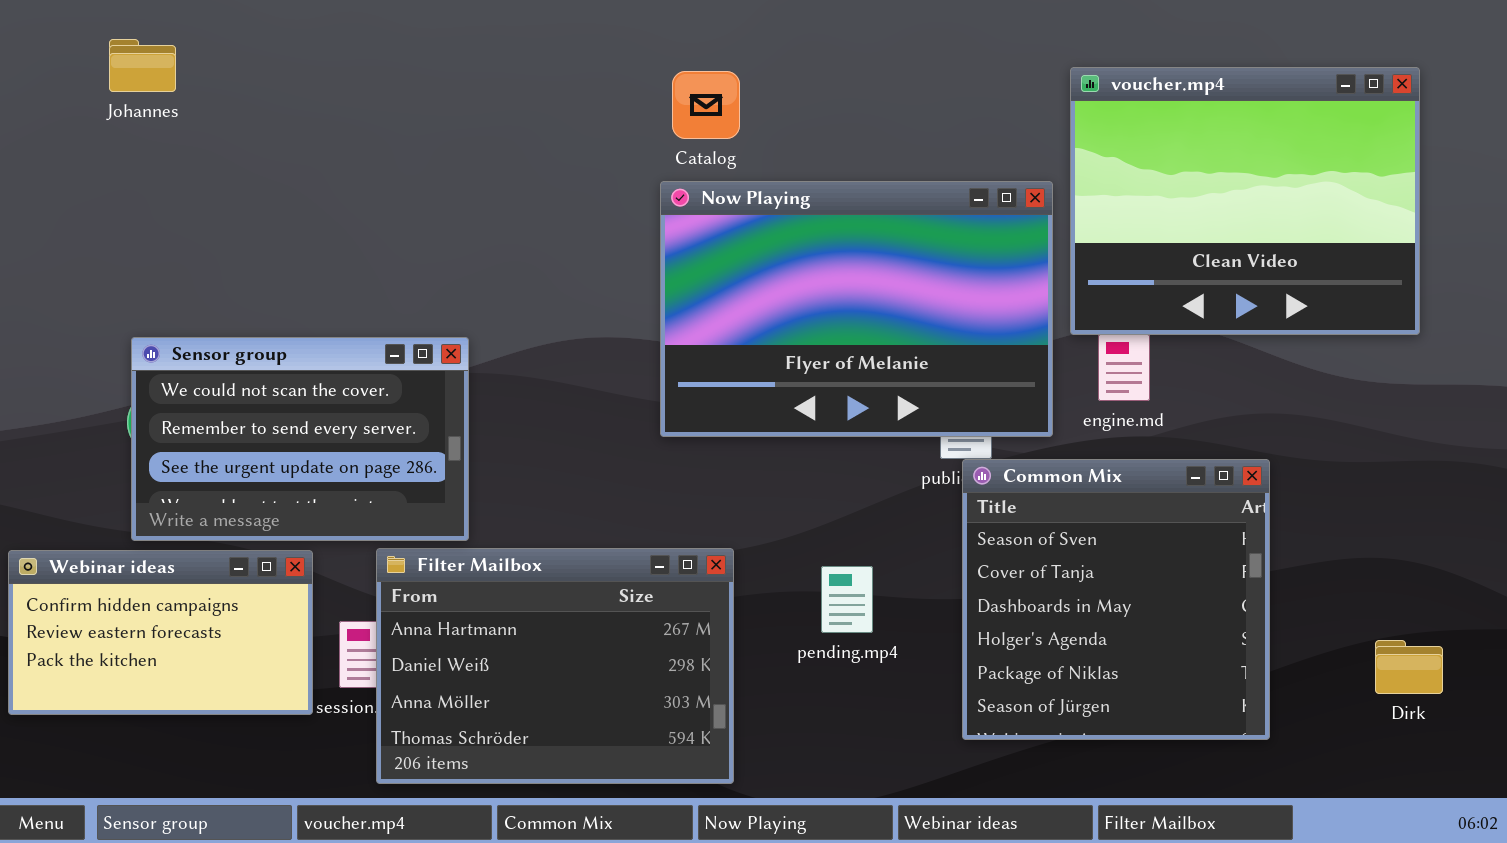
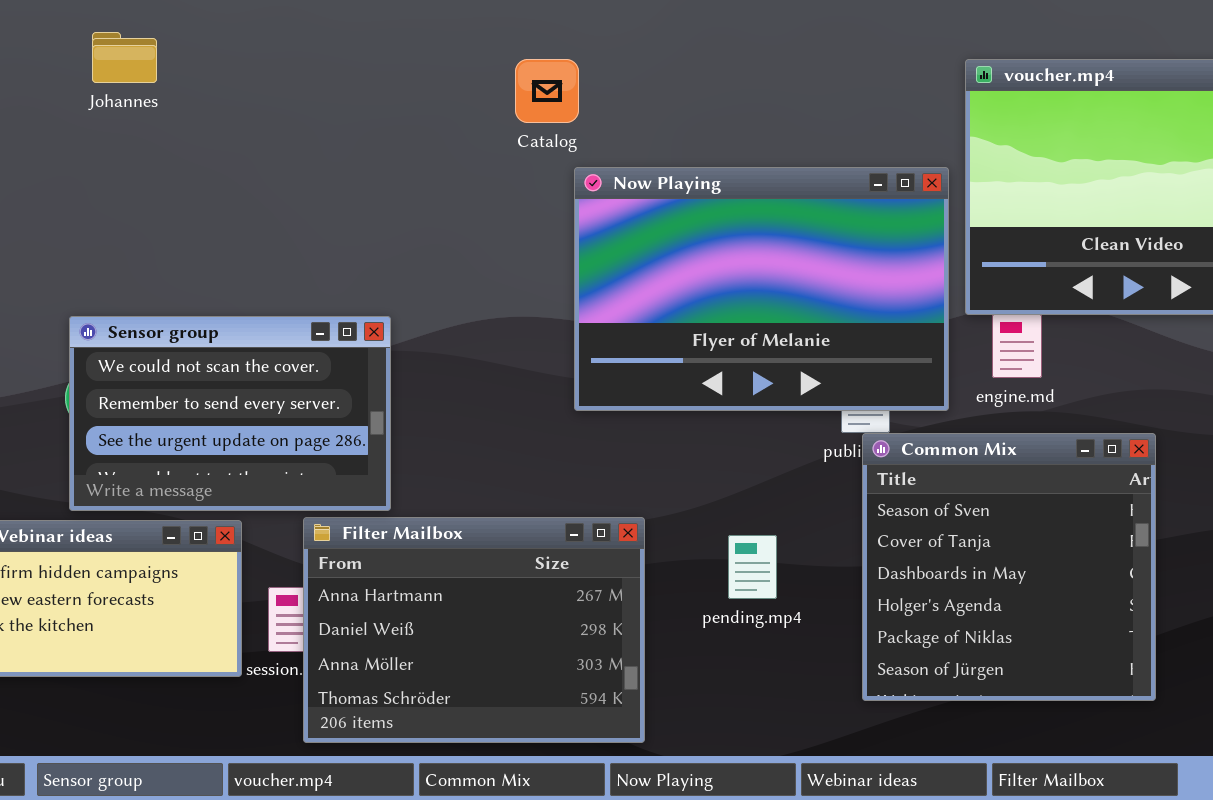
Johannes: [109,39,176,92] -> [92,32,157,83], moved
Catalog: [672,71,740,139] -> [515,59,579,123], moved

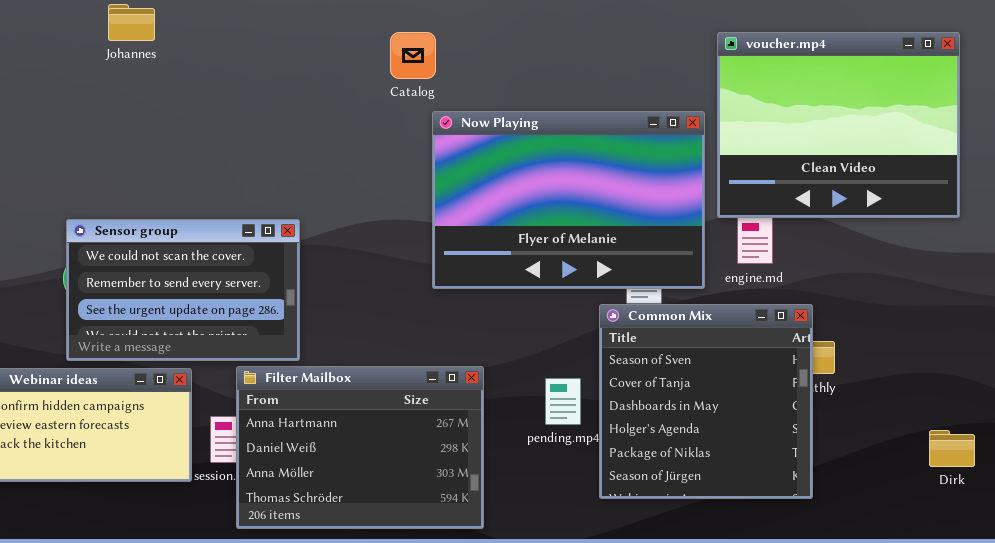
Johannes: [92,32,157,83] -> [108,4,155,41], moved
Common Mix: [862,433,1156,701] -> [599,304,813,499], moved

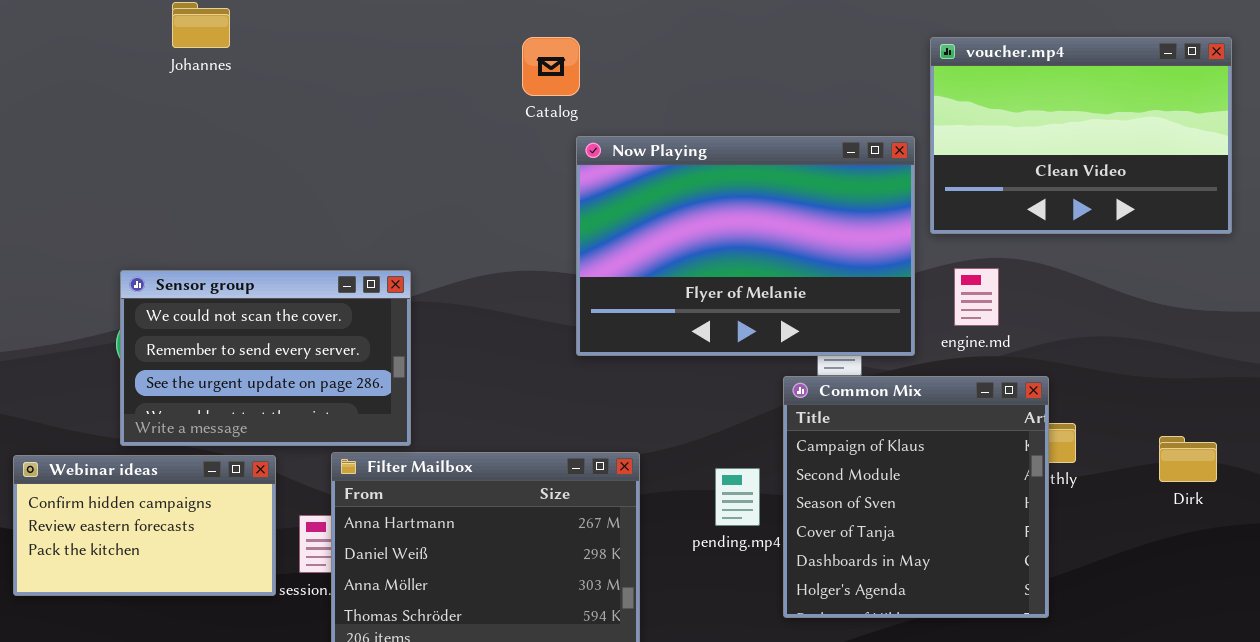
voucher.mp4: [717,32,960,218] -> [930,37,1232,234], resized
Common Mix: [599,304,813,499] -> [783,376,1049,618], scrolled up 2 rows
Dirk: [929,430,975,467] -> [1159,436,1217,482], moved

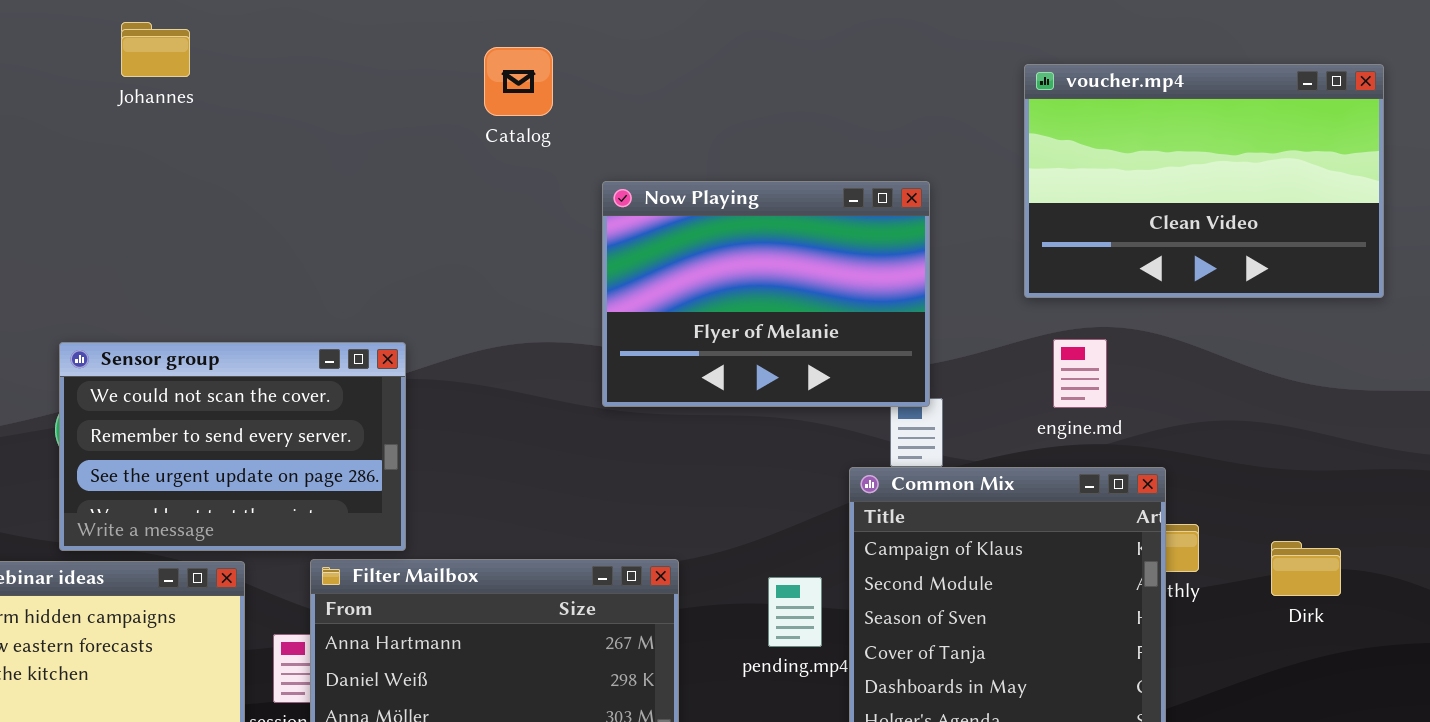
Catalog: [522,37,580,96] -> [484,47,553,116], moved
Now Playing: [576,136,915,356] -> [602,181,930,407], resized
Dirk: [1159,436,1217,482] -> [1271,541,1341,596], moved

